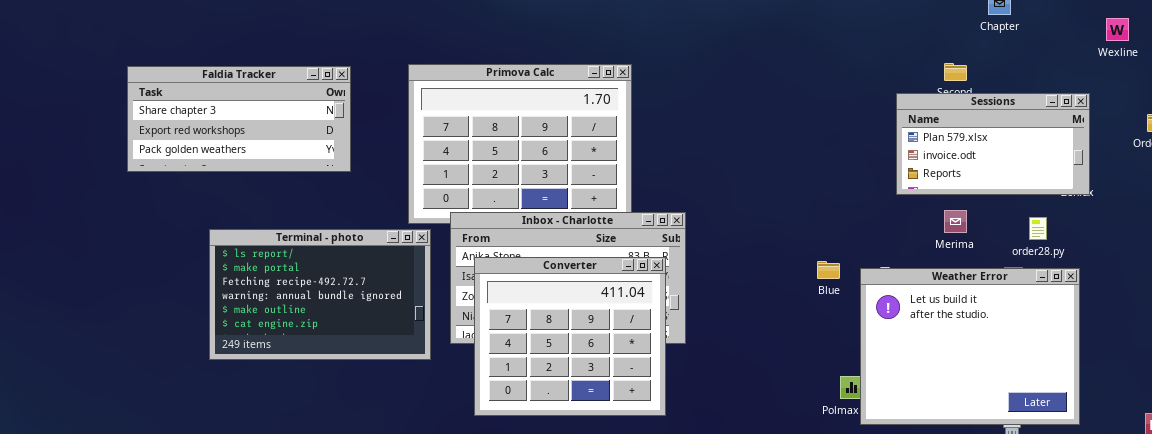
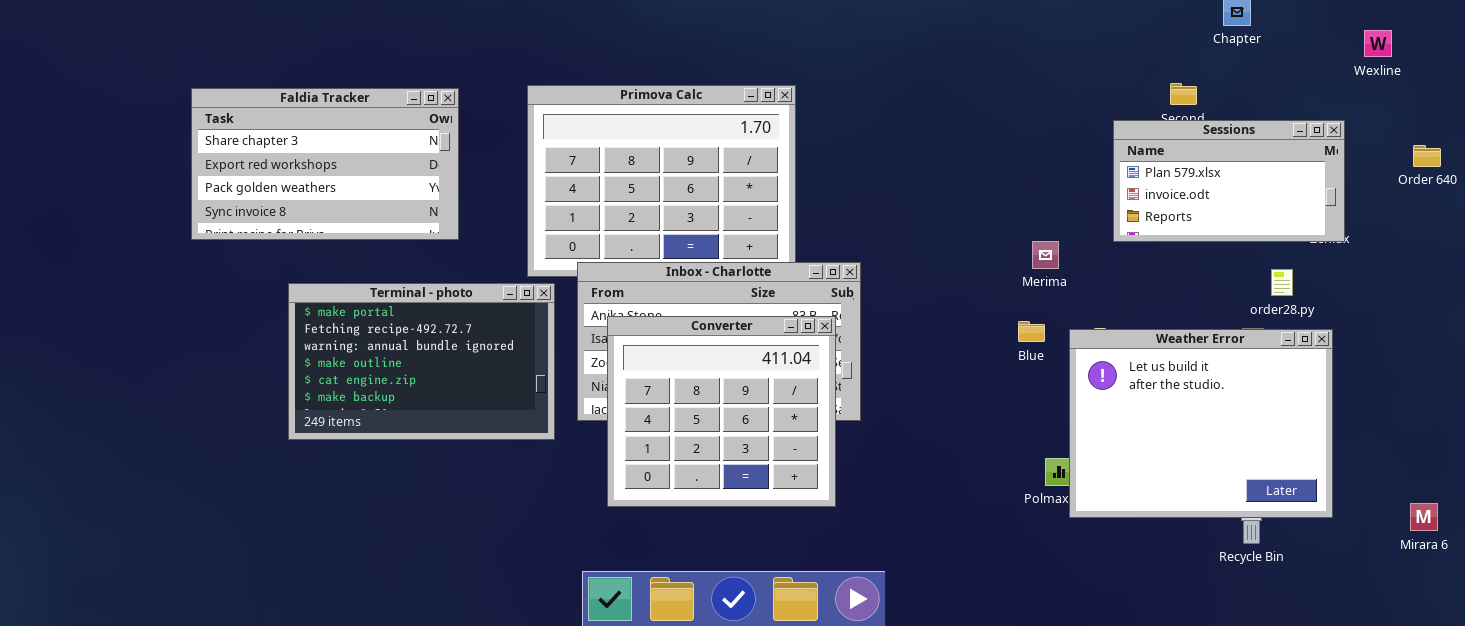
Faldia Tracker: [127,66,351,172] -> [191,88,459,240], resized
Merima: [944,210,967,233] -> [1032,241,1059,269], moved
Terminal - photo: [209,229,431,360] -> [288,283,555,440], scrolled down 1 row

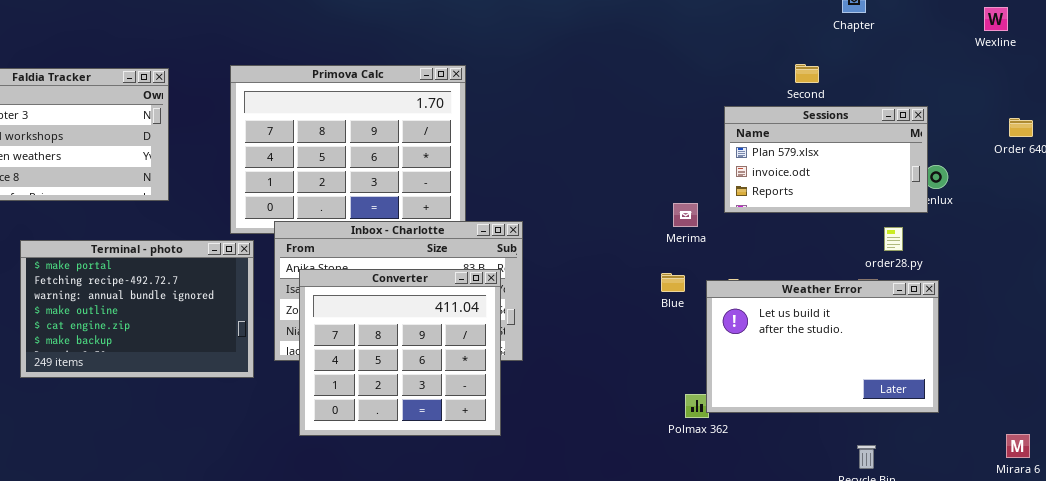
Wexline: [1364,30,1392,57] -> [984,7,1008,31], moved
Sessions: [1113,120,1345,242] -> [724,106,928,213], moved
Weather Error: [1069,329,1333,518] -> [706,280,939,413], resized

